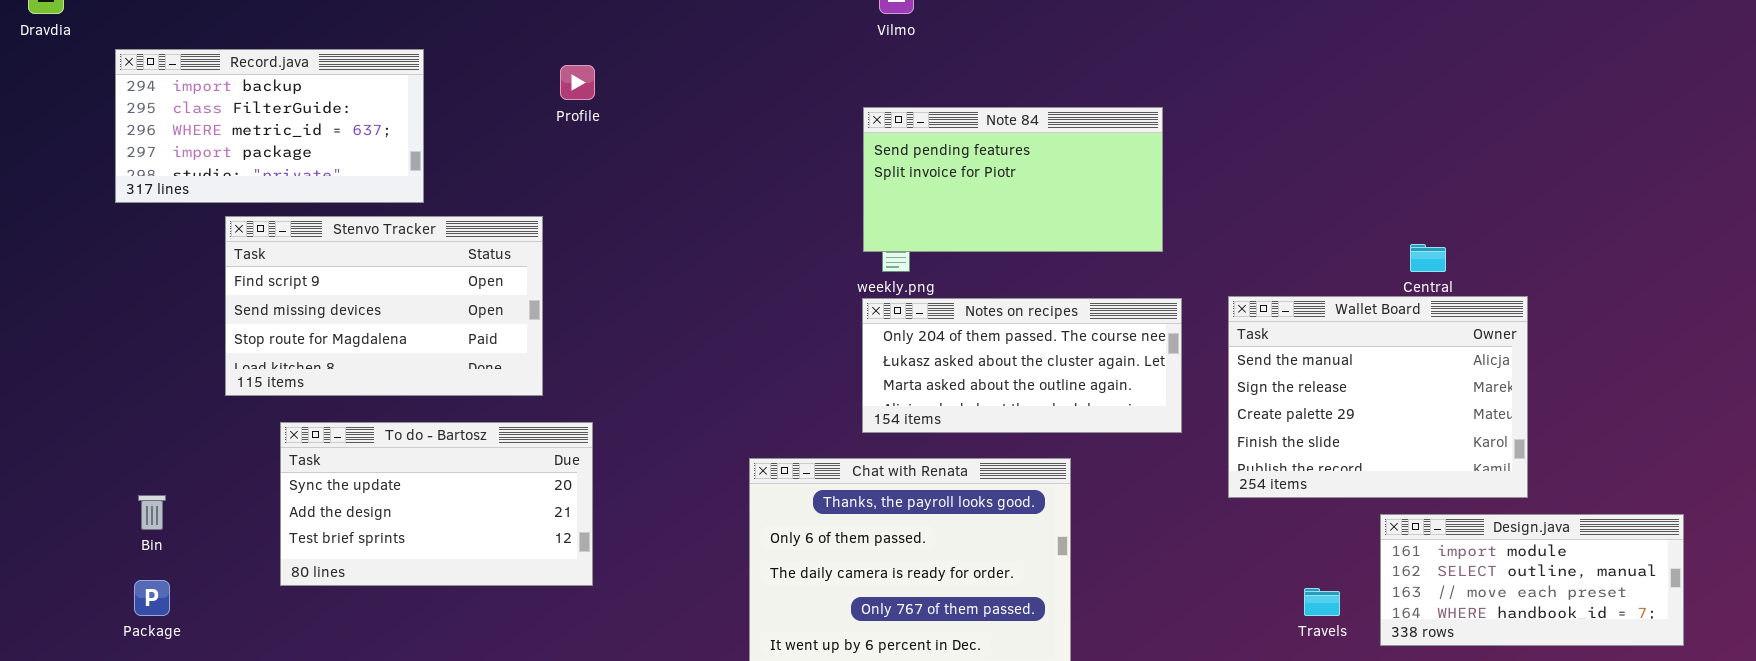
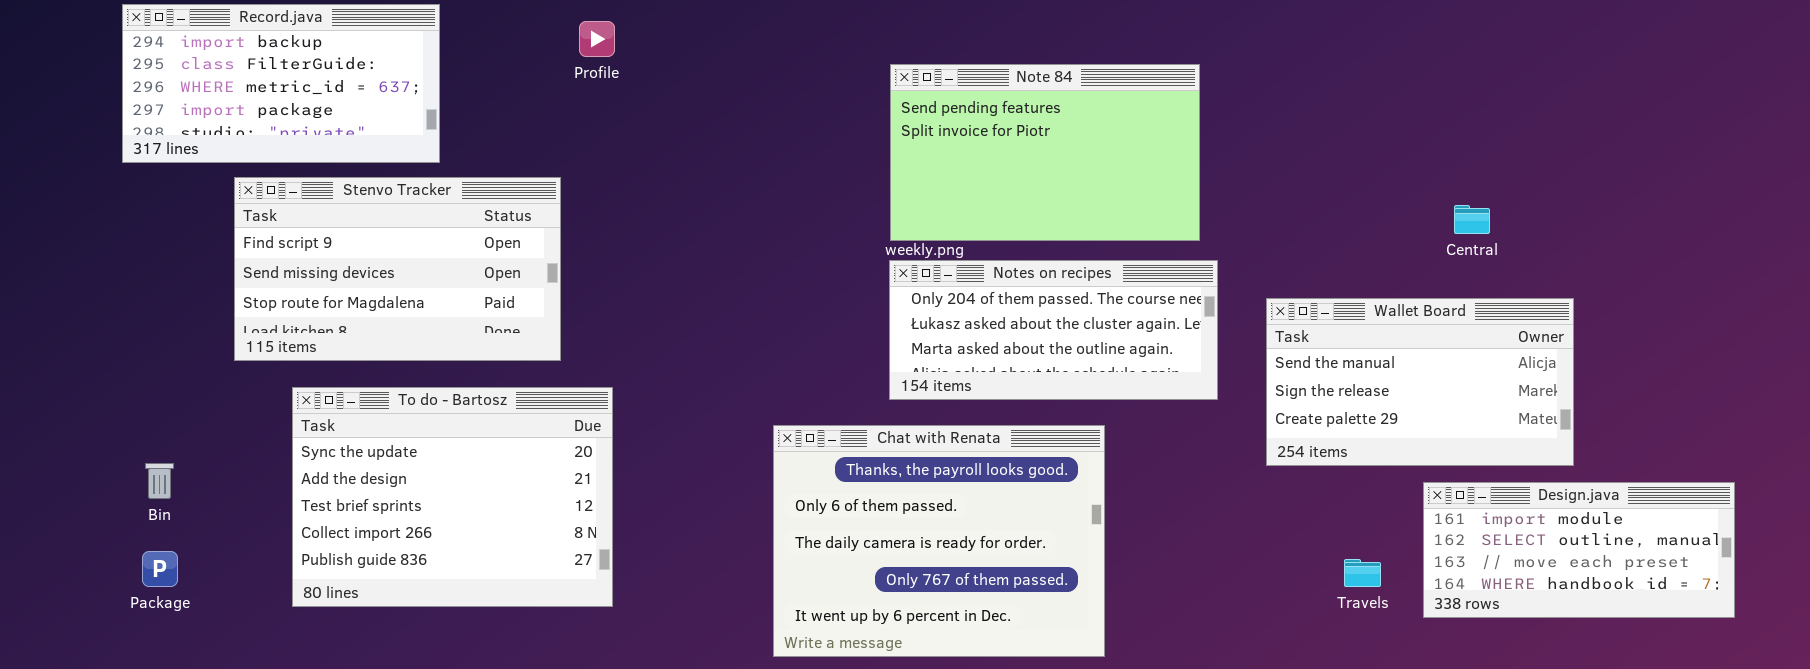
Note 84: [863,107,1163,252] -> [890,64,1200,241], resized
Wallet Board: [1228,296,1528,498] -> [1266,298,1574,466], resized
To do - Bartosz: [280,422,593,586] -> [292,387,613,607], resized

